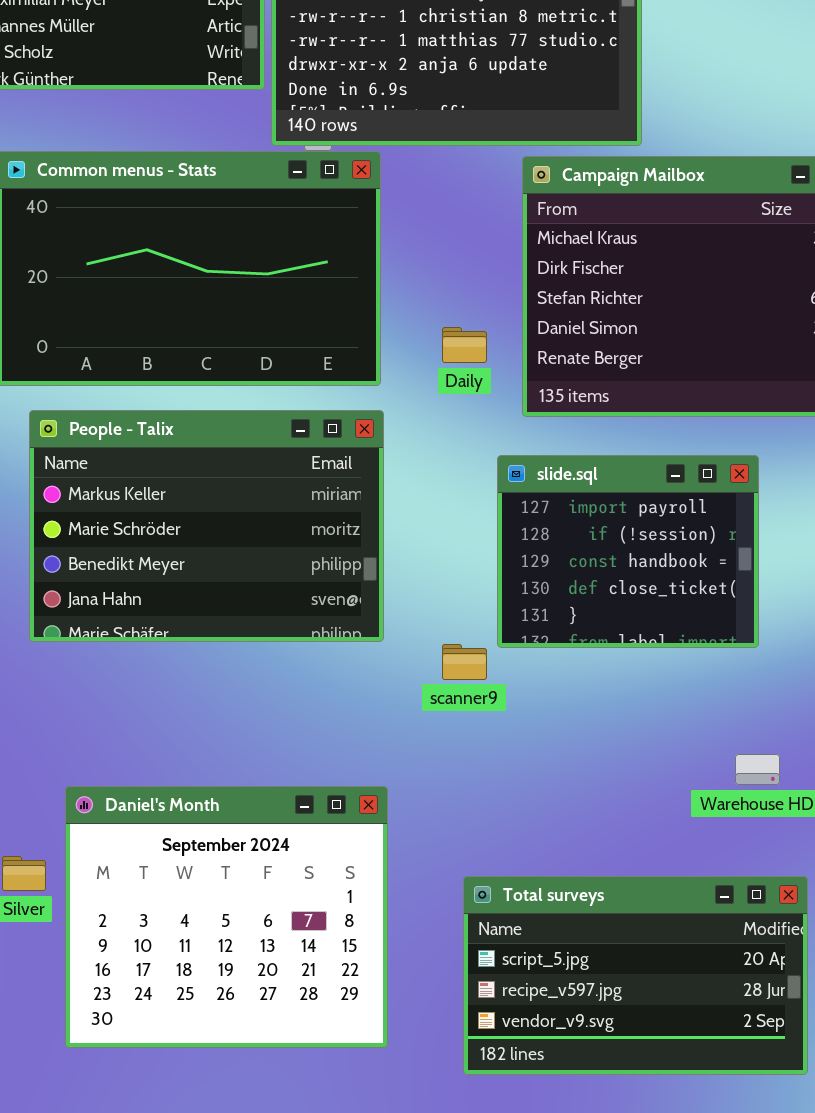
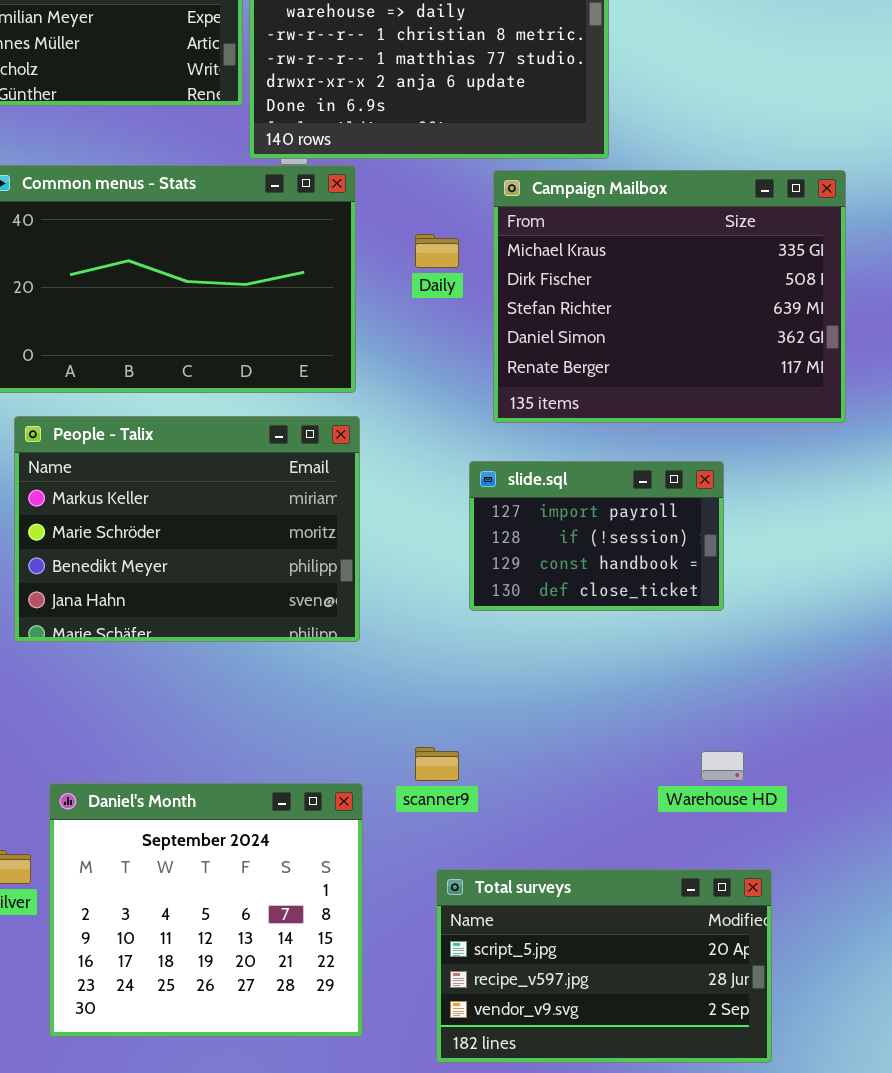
Daily: [442,327,487,363] -> [415,234,459,268], moved
slide.sql: [497,455,759,648] -> [469,461,724,611], resized
scanner9: [442,644,487,680] -> [415,747,459,781], moved

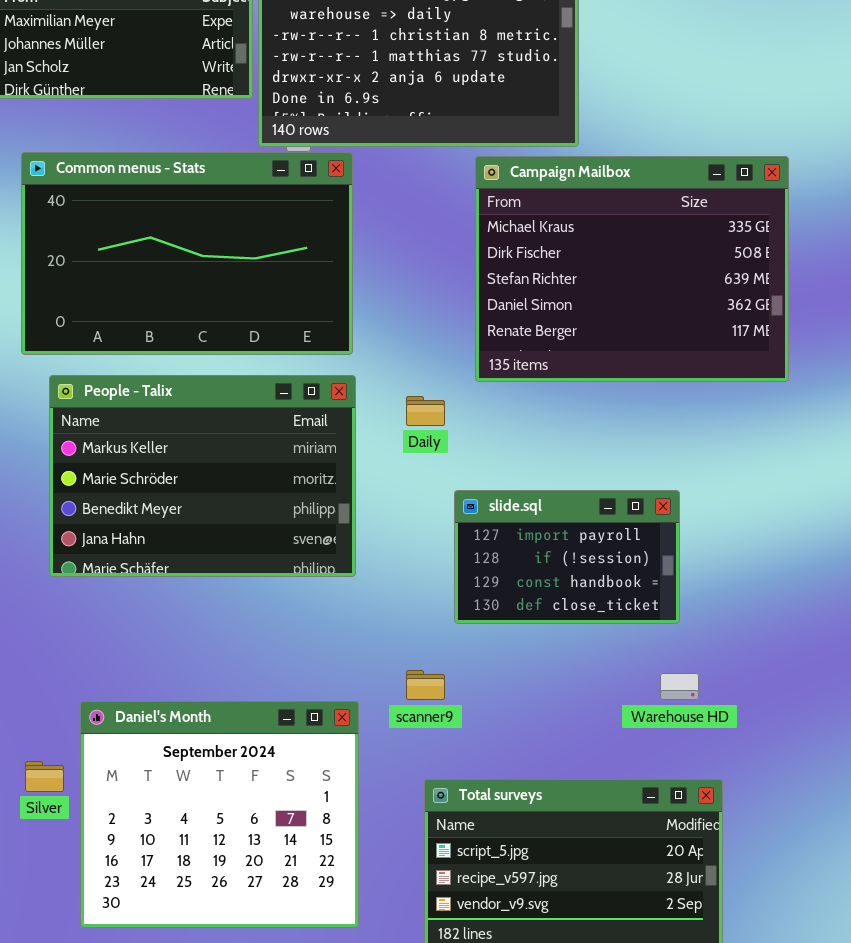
Daily: [415,234,459,268] -> [406,396,445,426], moved
slide.sql: [469,461,724,611] -> [454,490,680,624], moved

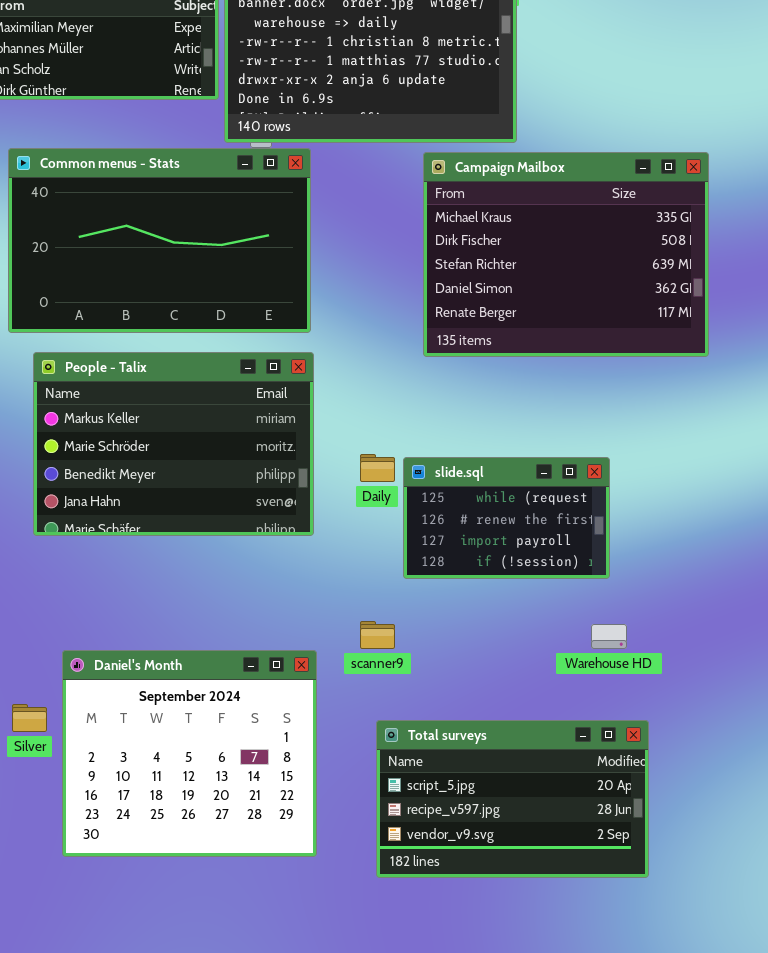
Daily: [406,396,445,426] -> [360,454,395,482], moved
slide.sql: [454,490,680,624] -> [403,457,610,579], scrolled up 2 rows

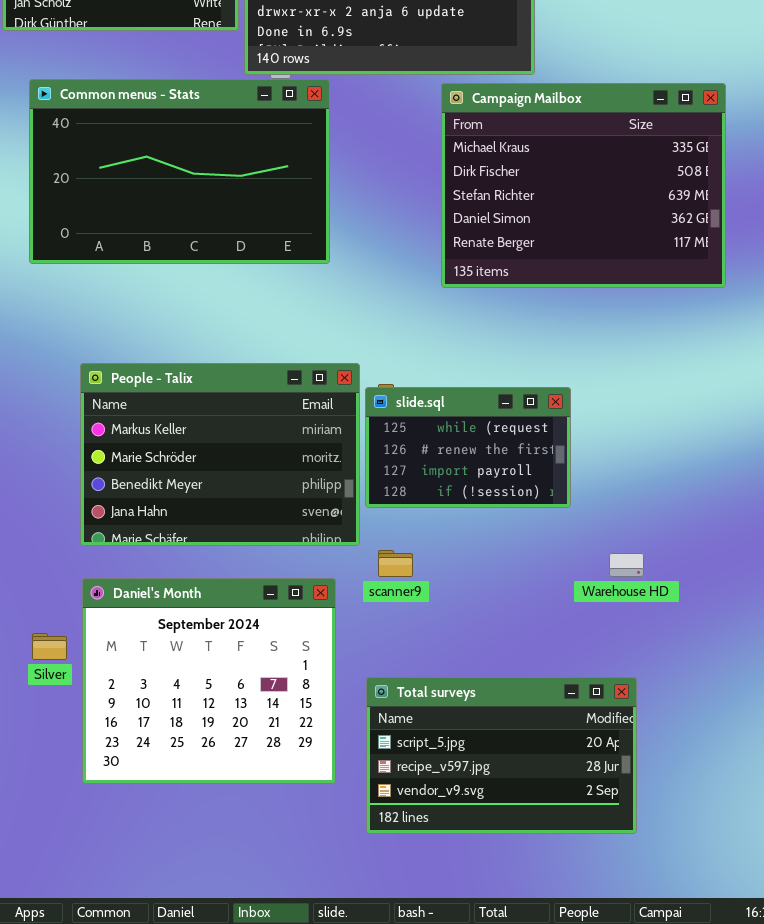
People - Talix: [33,352,314,536] -> [80,363,360,546], moved
slide.sql: [403,457,610,579] -> [365,387,571,508], moved
Total surveys: [376,720,649,878] -> [366,677,637,834], moved

